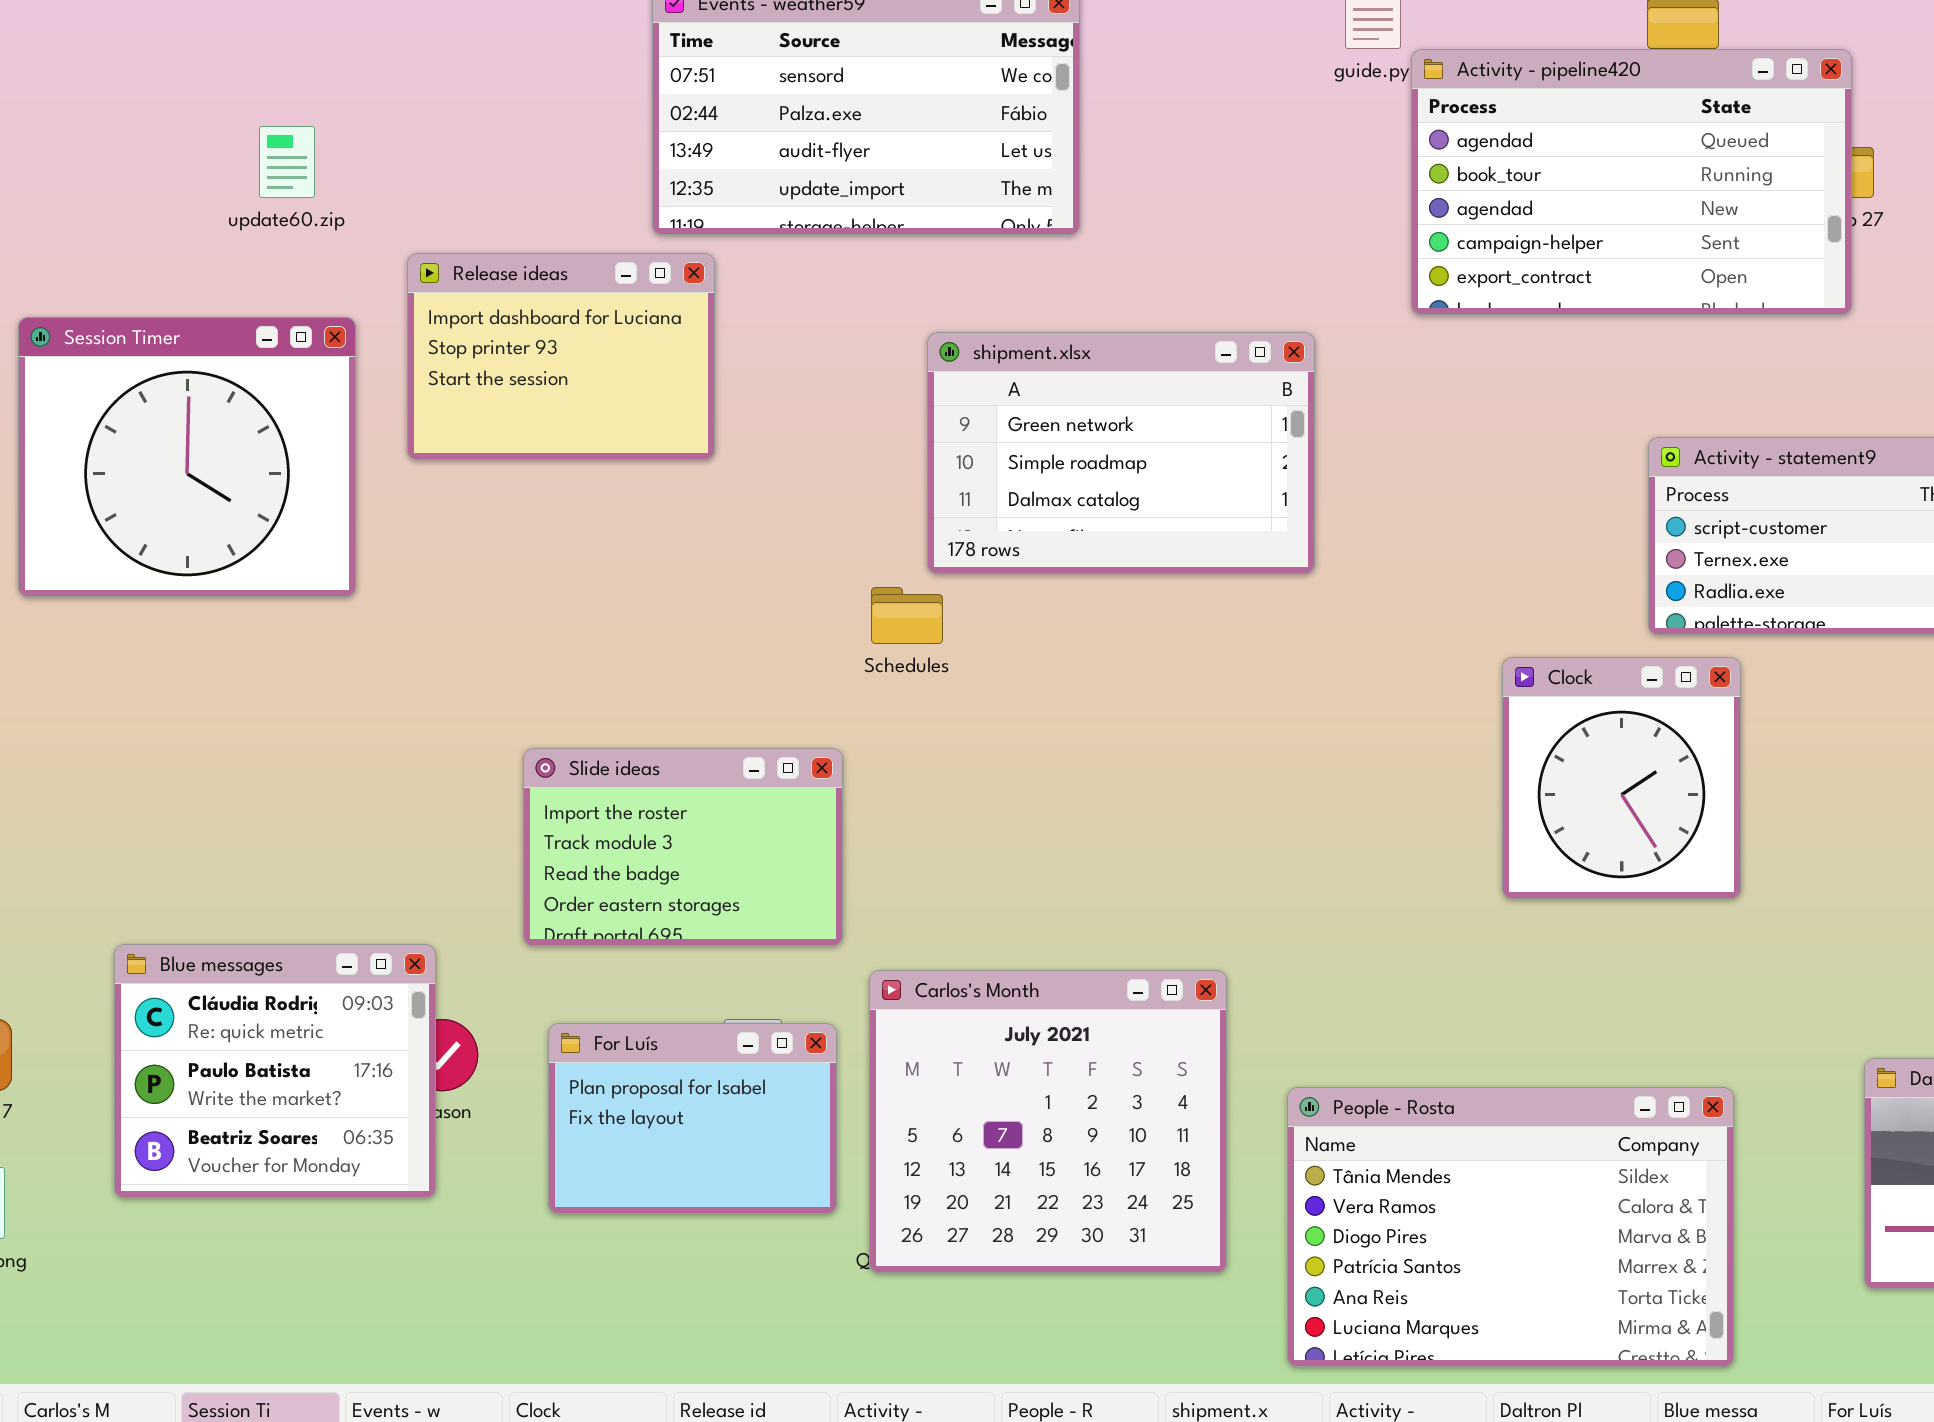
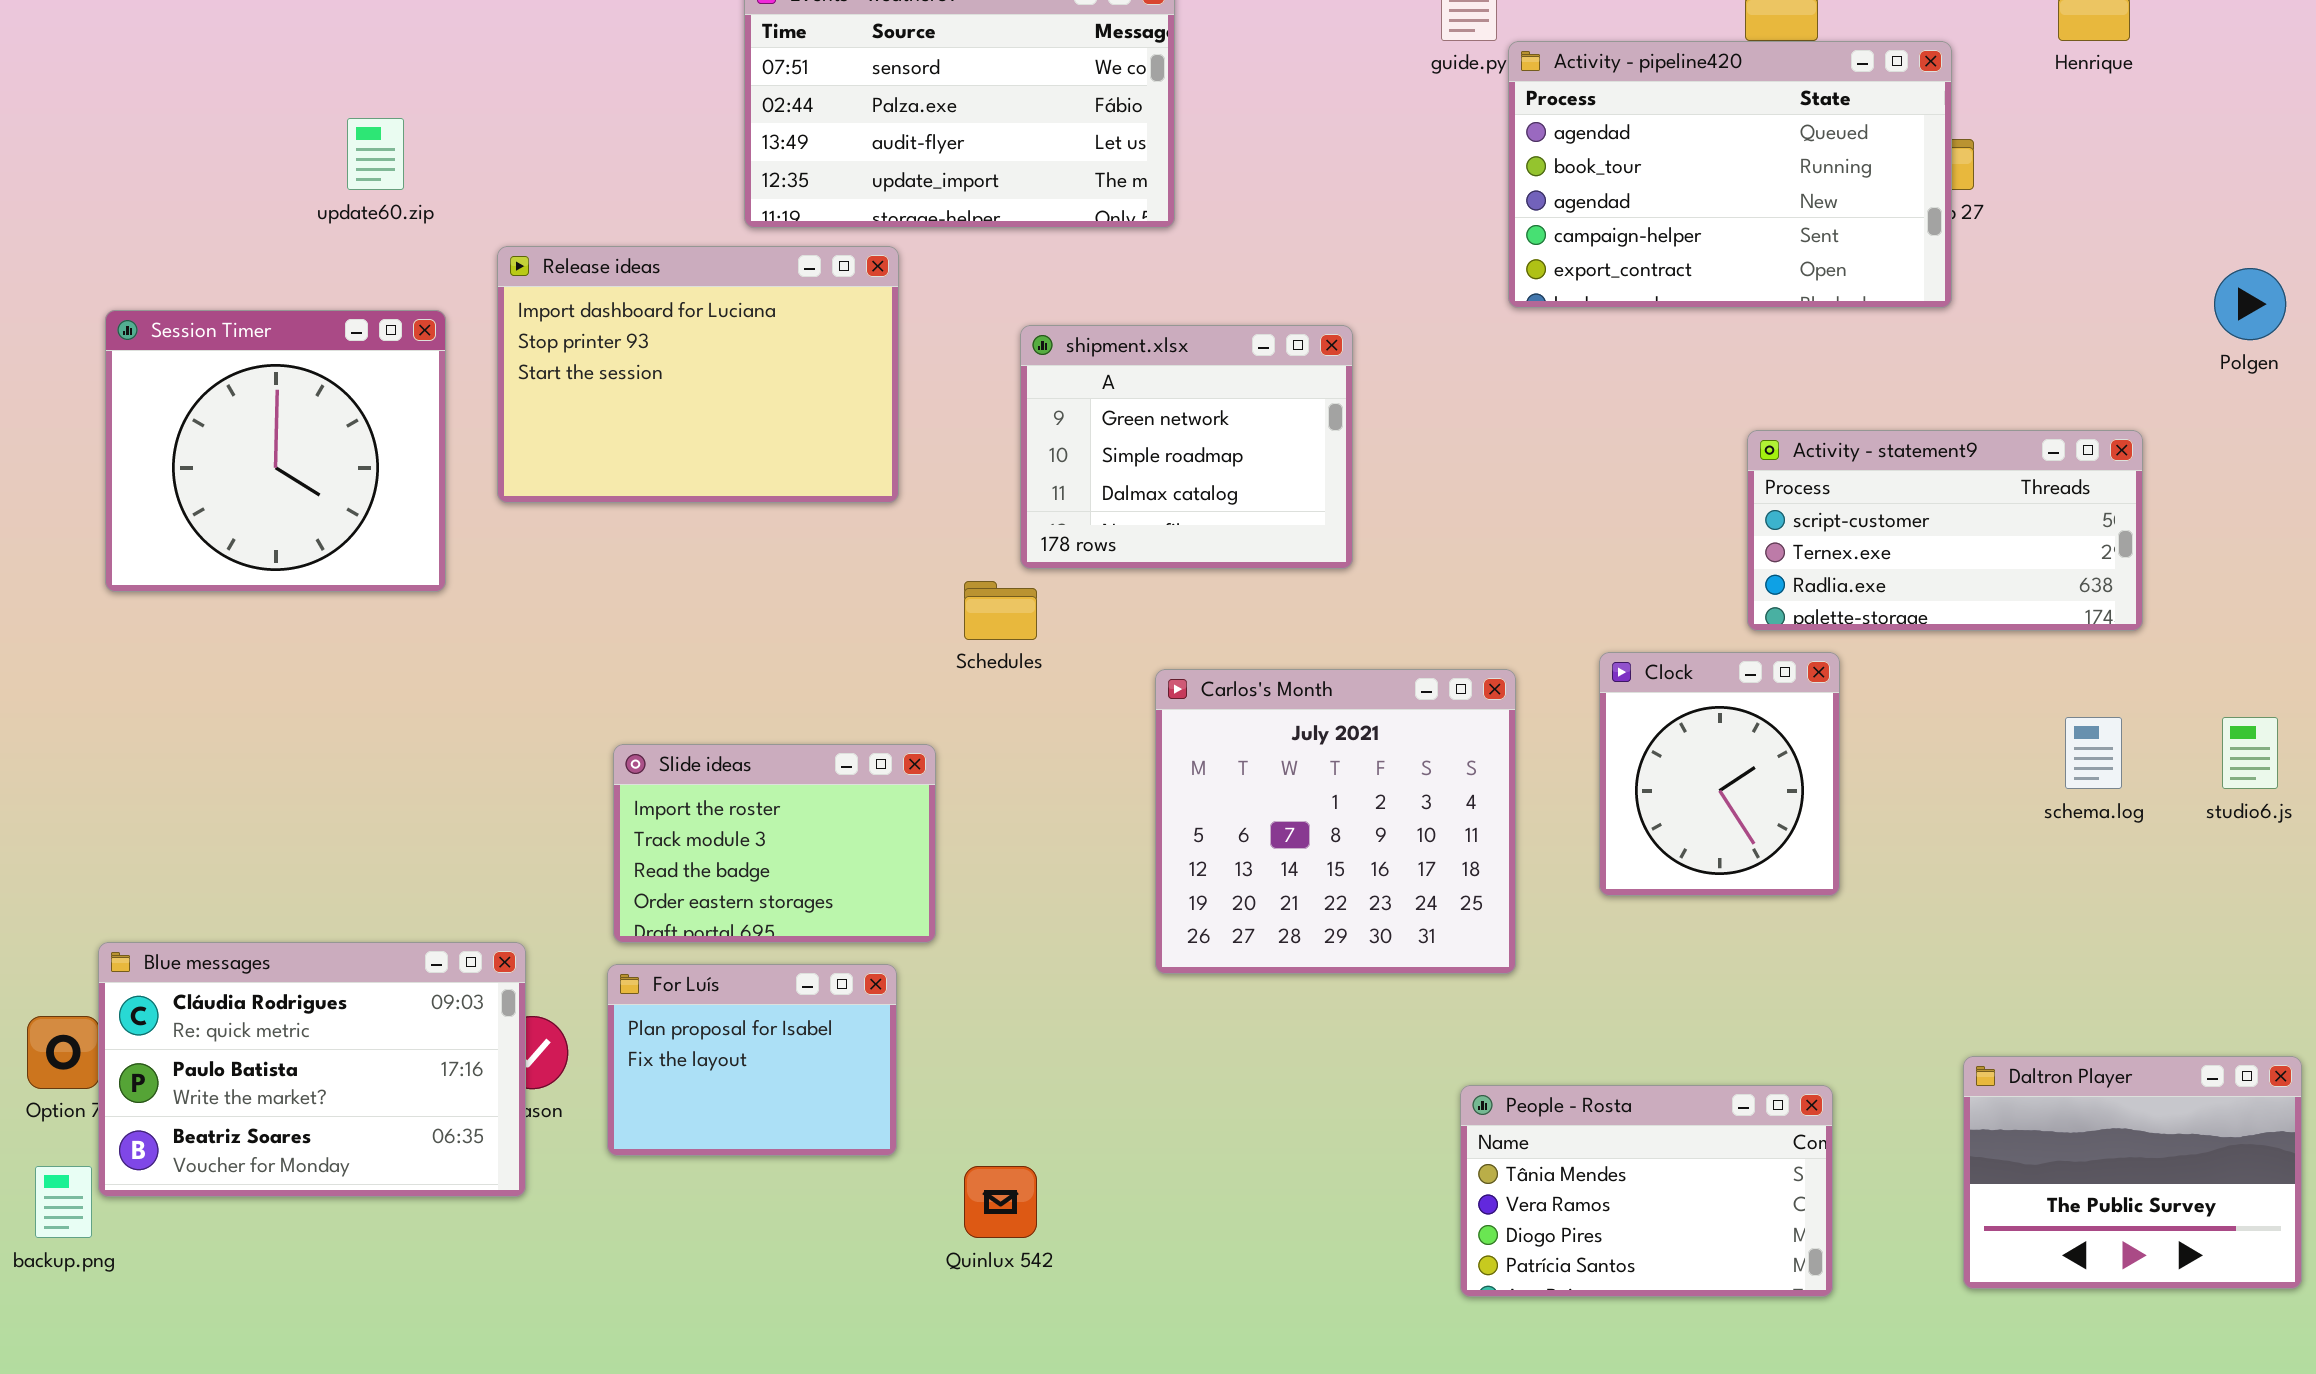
Release ideas: [407,253,715,460] -> [497,246,899,503], resized
shipment.xlsx: [927,332,1315,574] -> [1020,325,1353,569], resized
Blue messages: [114,944,436,1198] -> [98,942,526,1197], resized
Carlos's Month: [869,970,1227,1273] -> [1155,669,1516,974], moved
For Luís: [548,1023,837,1214] -> [607,964,897,1156], moved
People - Rosta: [1287,1087,1734,1367] -> [1460,1085,1833,1297], resized

